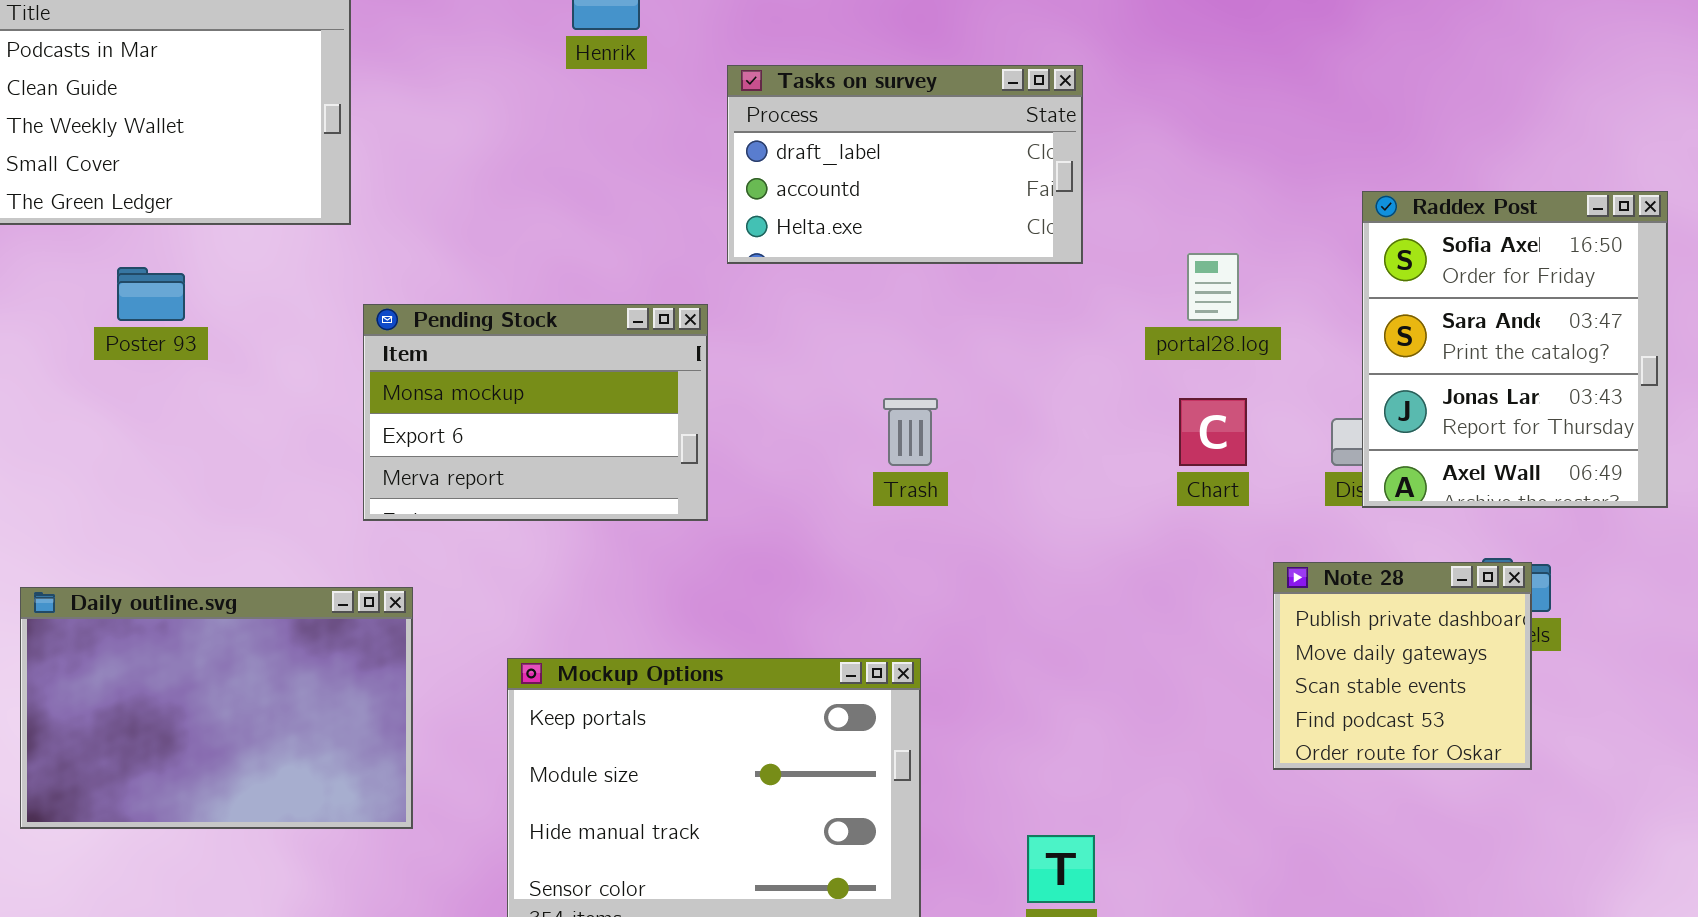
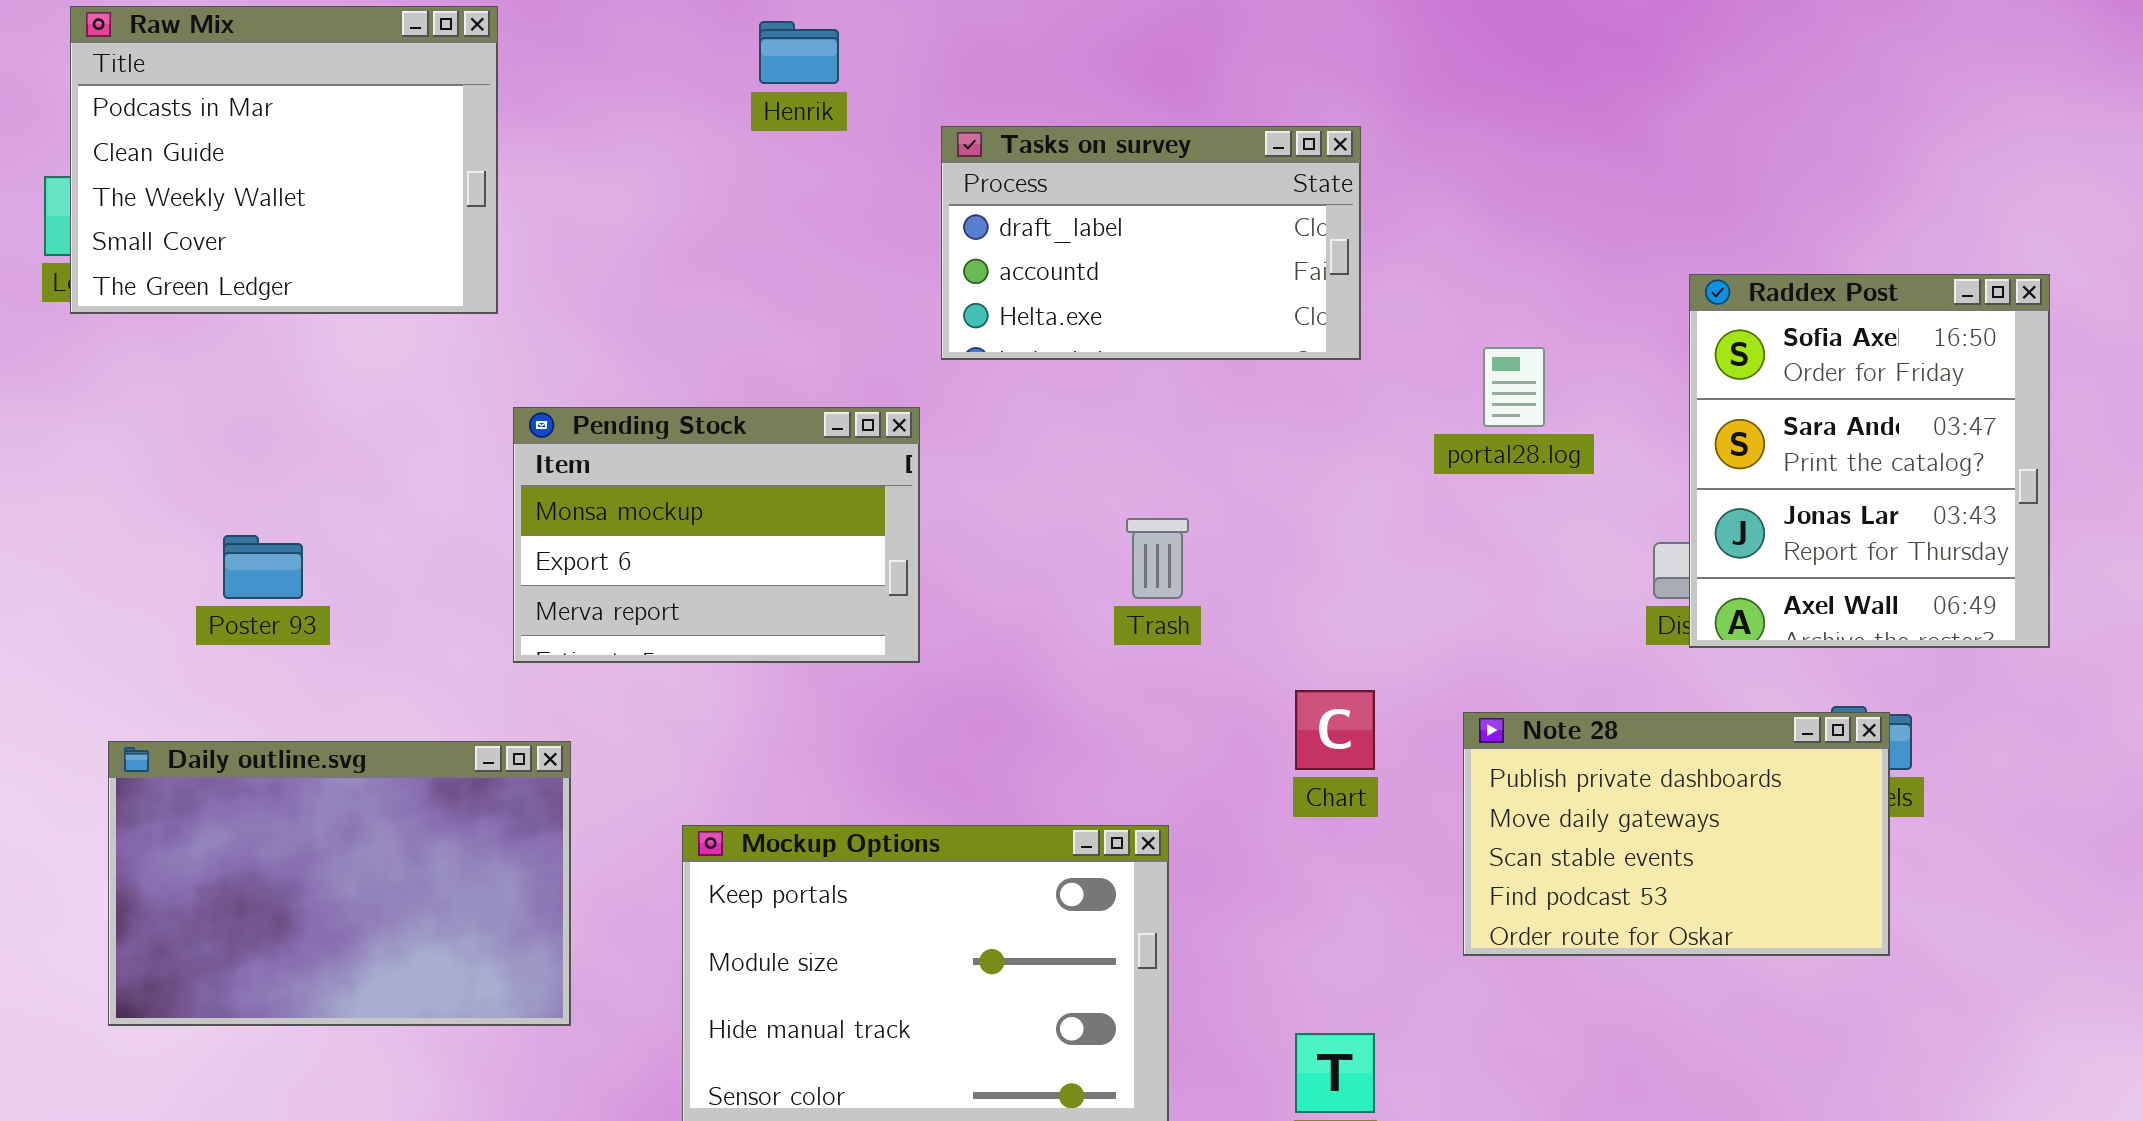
Poster 93: [117,267,185,321] -> [223,535,303,599], moved
Chart: [1179,398,1247,466] -> [1295,690,1375,770], moved
Note 28: [1273,562,1532,770] -> [1463,712,1890,956], resized

